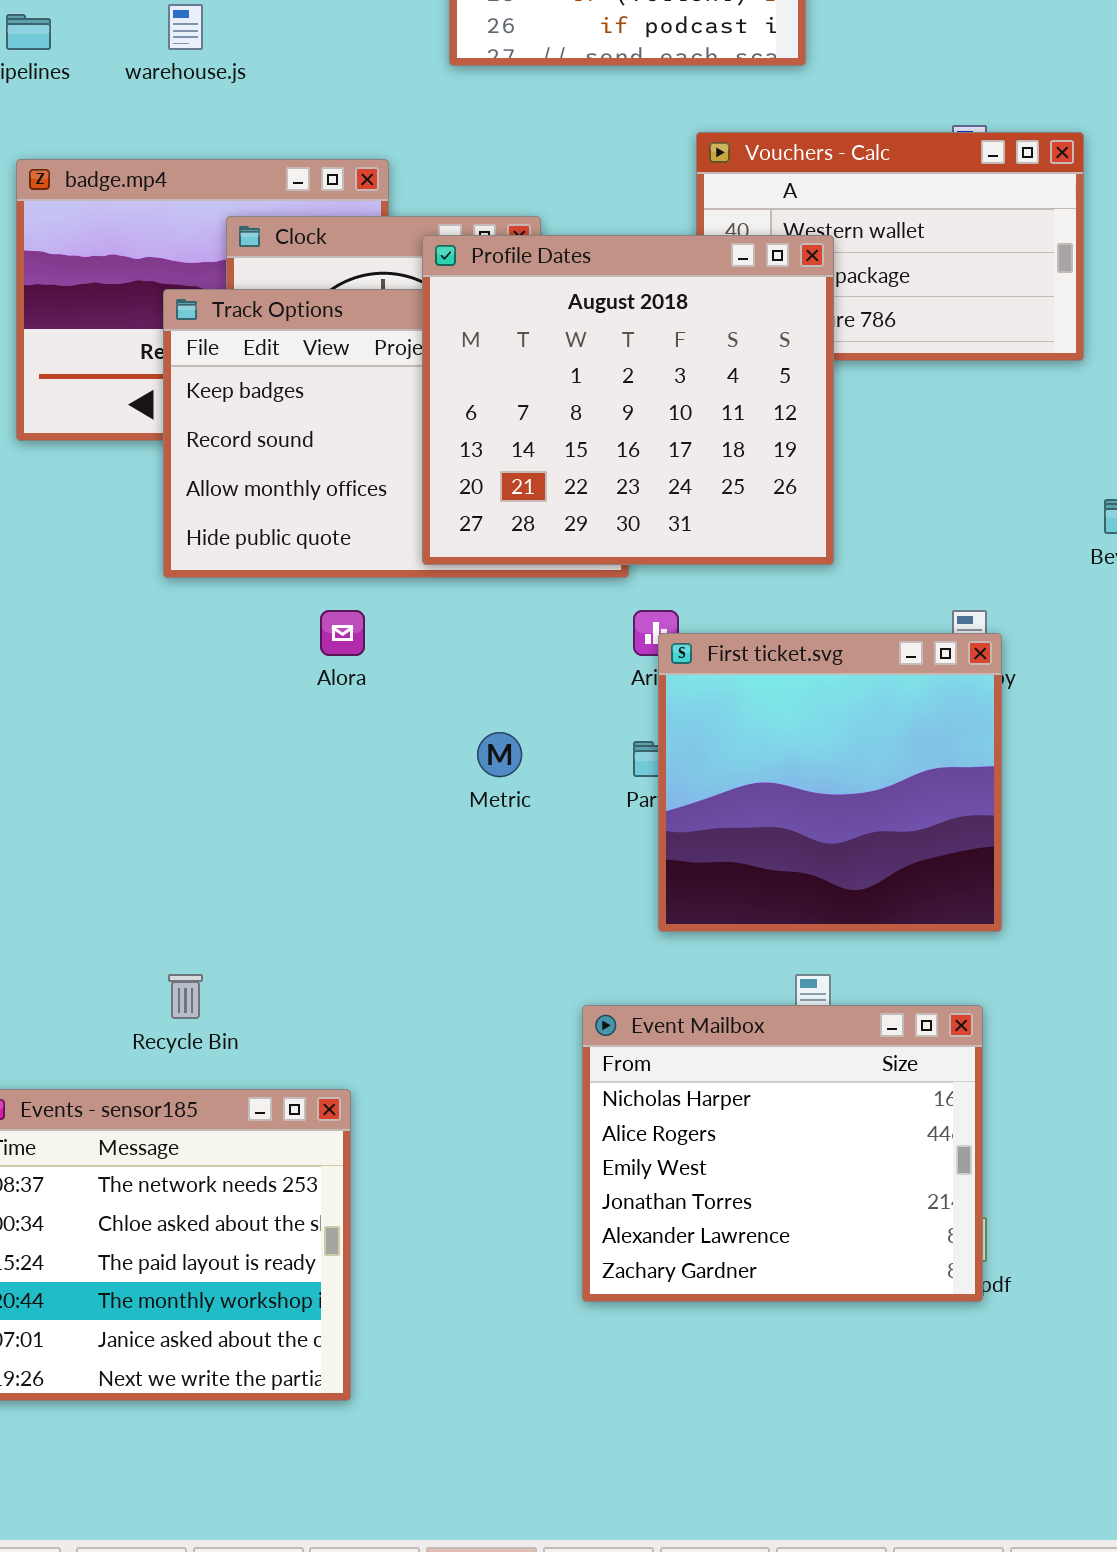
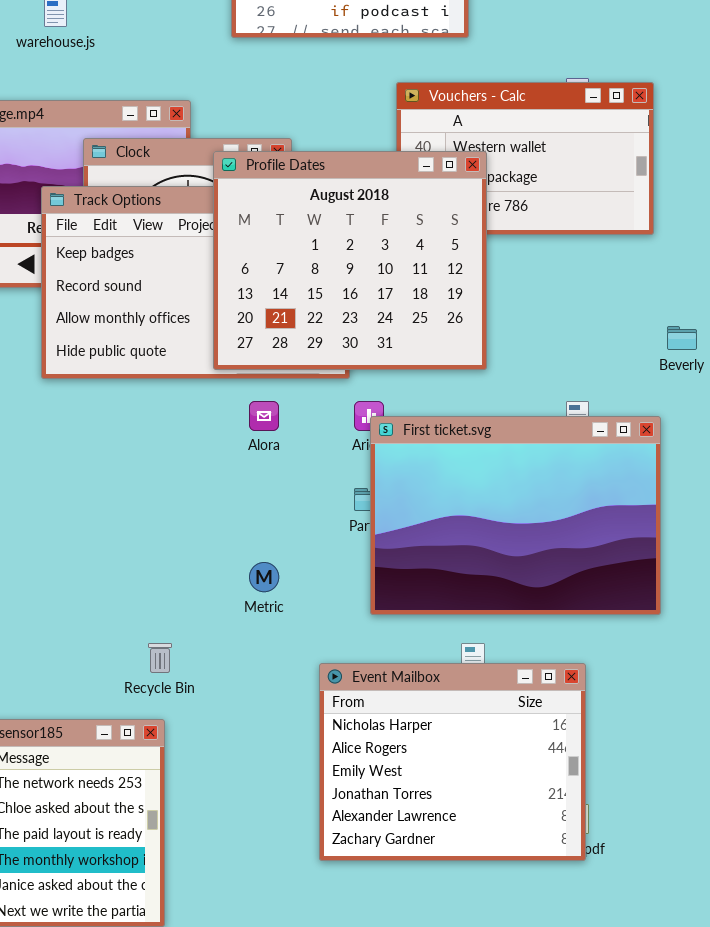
Alora: [320,610,365,656] -> [249,401,279,431], moved
First ticket.svg: [658,633,1002,932] -> [370,416,661,615], resized
Metric: [477,732,522,777] -> [249,562,279,592], moved
Recycle Bin: [168,974,203,1019] -> [148,643,172,673], moved

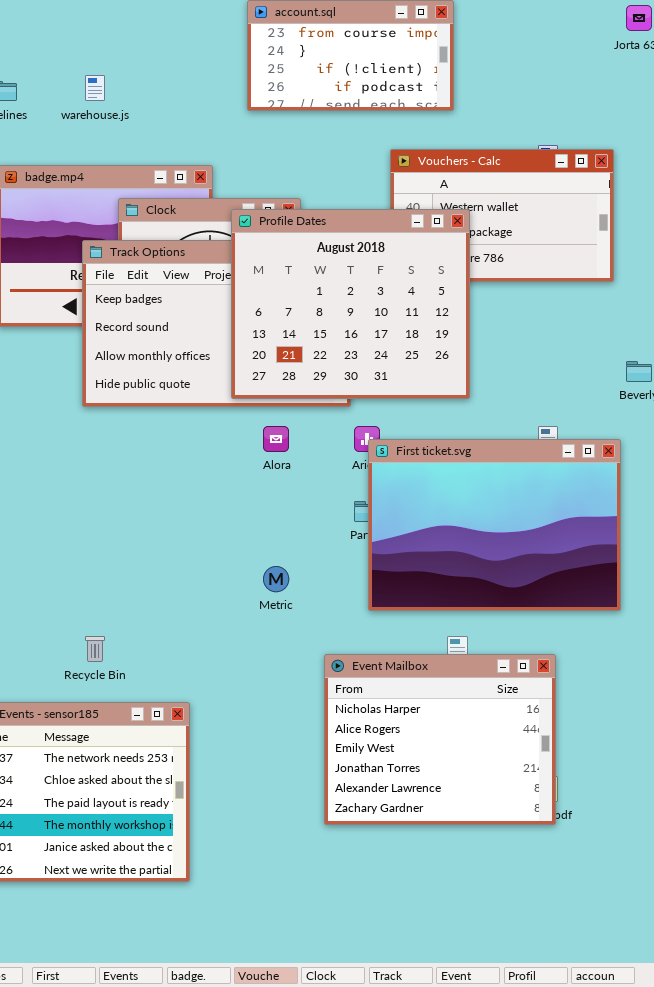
Recycle Bin: [148,643,172,673] -> [85,636,105,662], moved

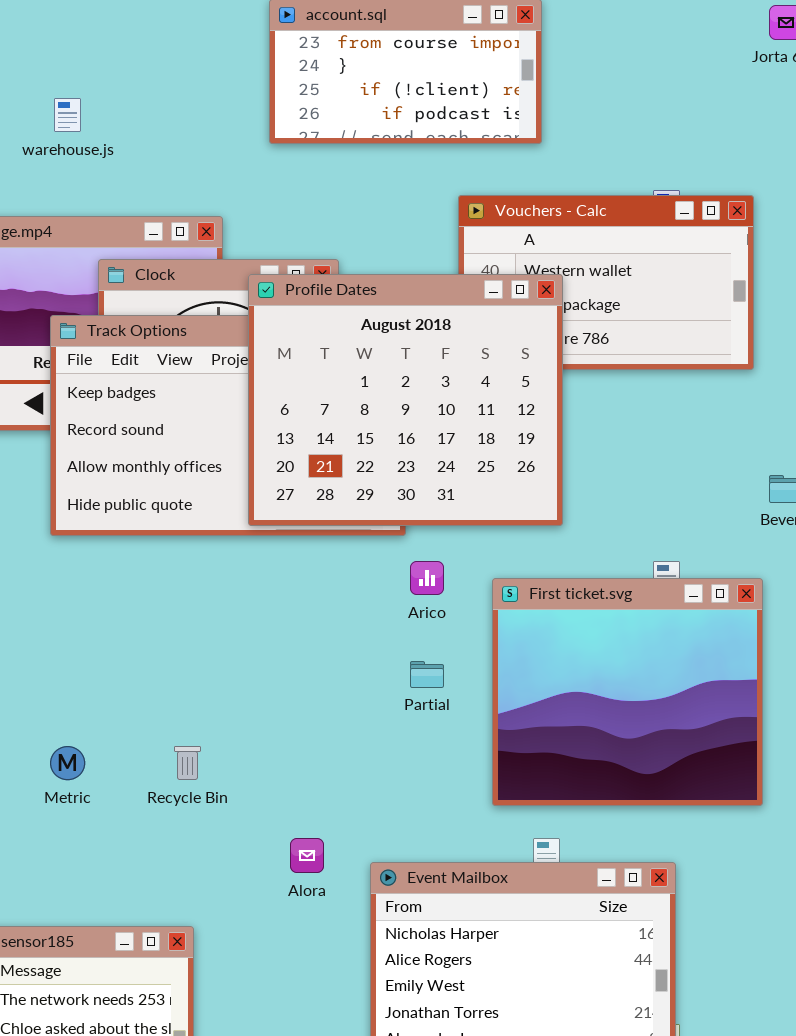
Alora: [263,426,289,452] -> [290,838,324,873], moved
First ticket.svg: [368,439,621,611] -> [492,578,763,806], resized
Metric: [263,566,289,592] -> [50,746,85,780], moved
Recycle Bin: [85,636,105,662] -> [174,746,201,780], moved

